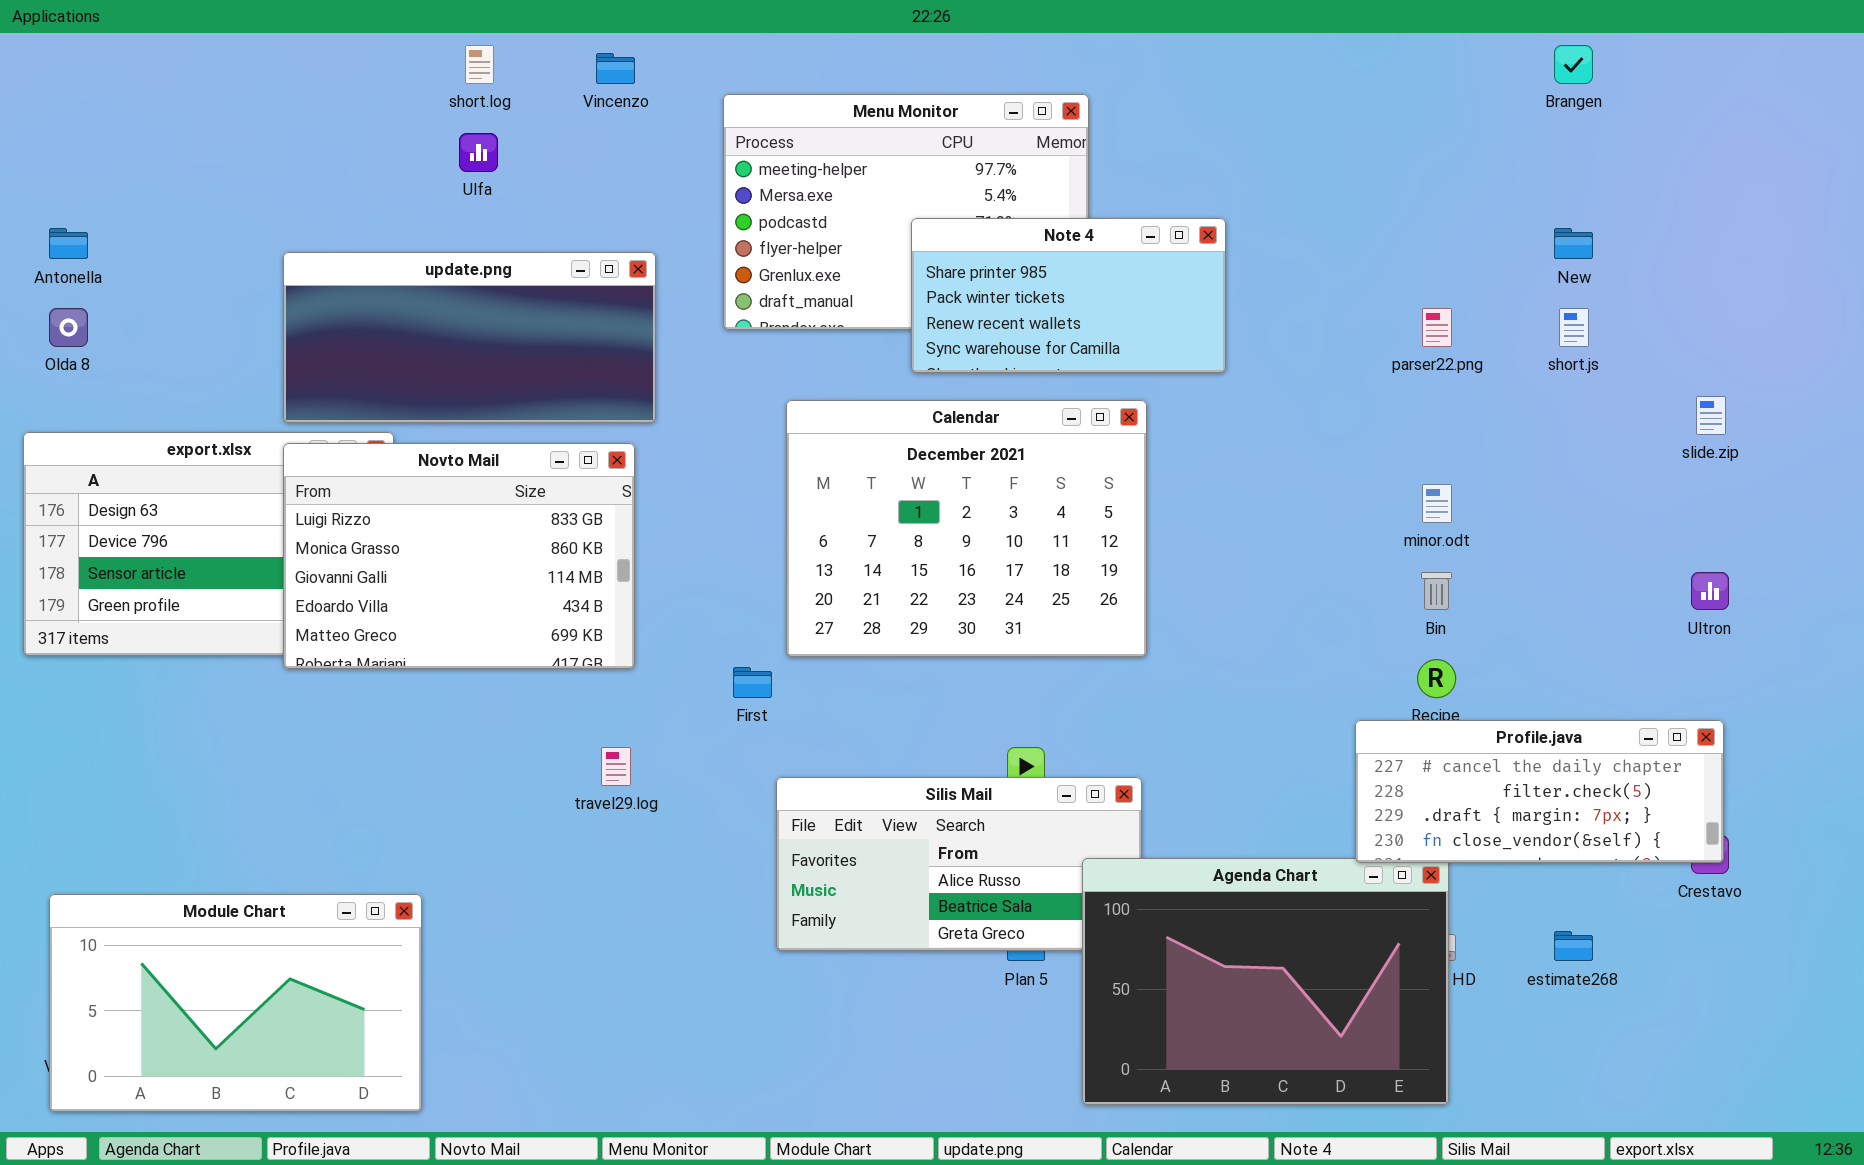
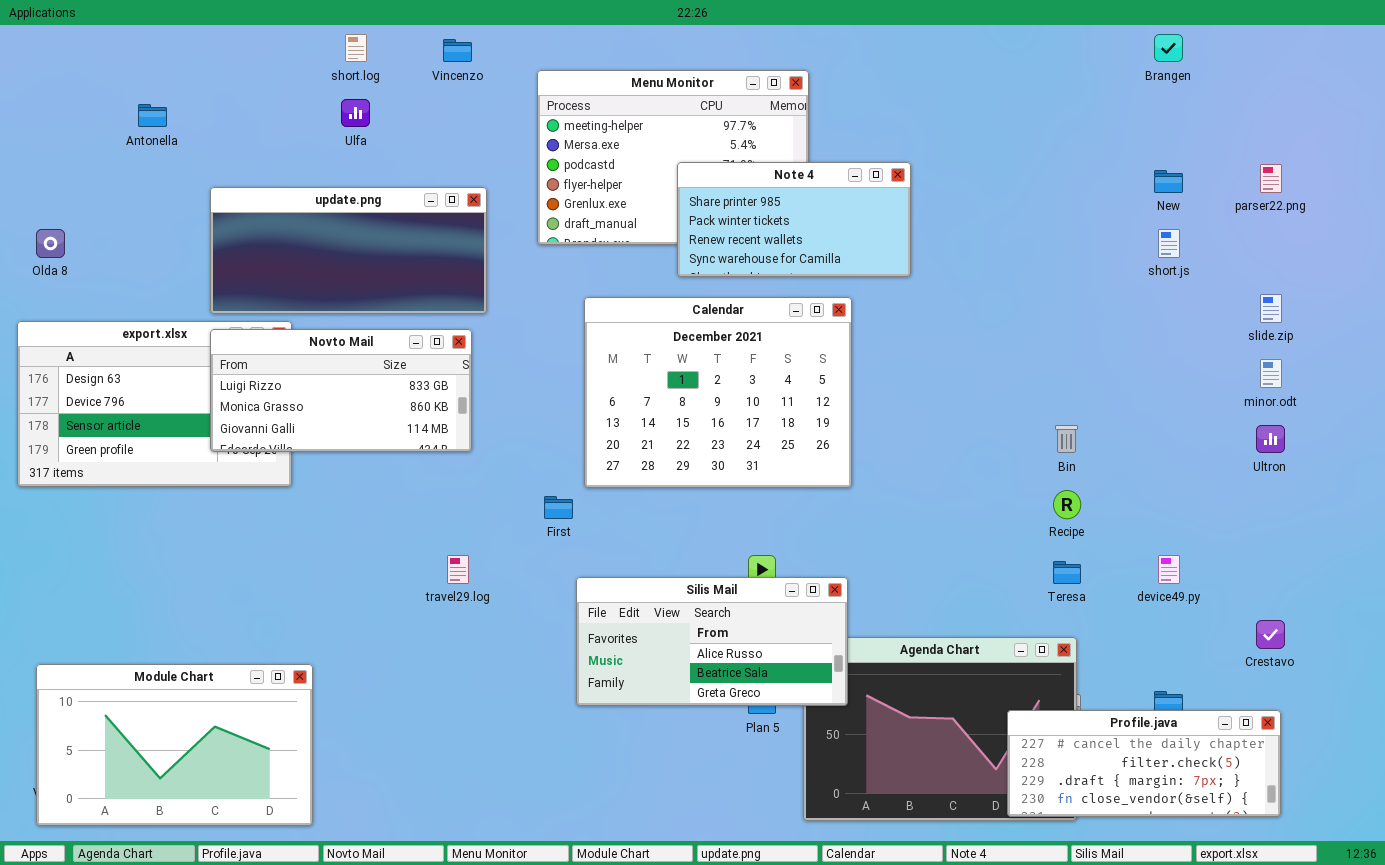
Antonella: [49,228,88,259] -> [138,104,167,127], moved
parser22.png: [1422,308,1452,347] -> [1260,164,1282,193], moved
Novto Mail: [283,443,635,669] -> [210,329,472,452], resized
minor.odt: [1422,484,1452,523] -> [1260,359,1282,388], moved
Profile.java: [1355,720,1724,863] -> [1007,710,1281,817], moved
Silis Mail: [776,777,1142,951] -> [576,577,848,706], raised

